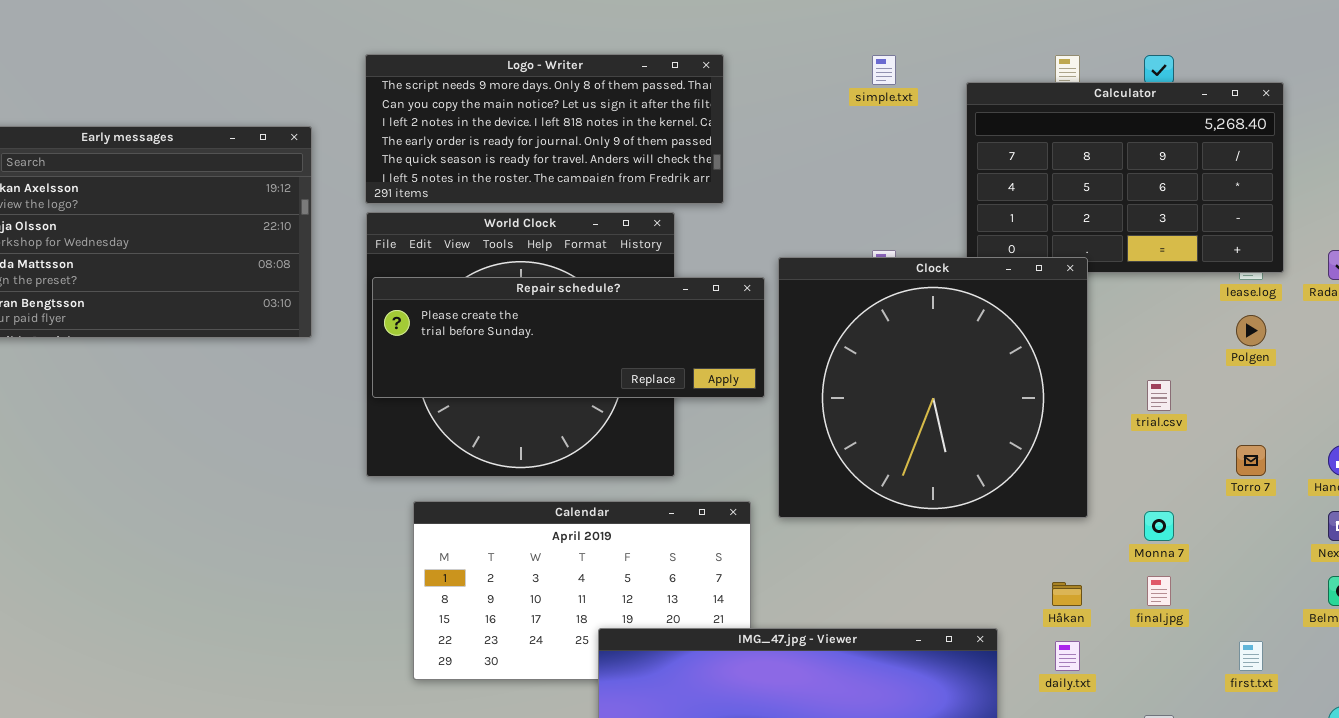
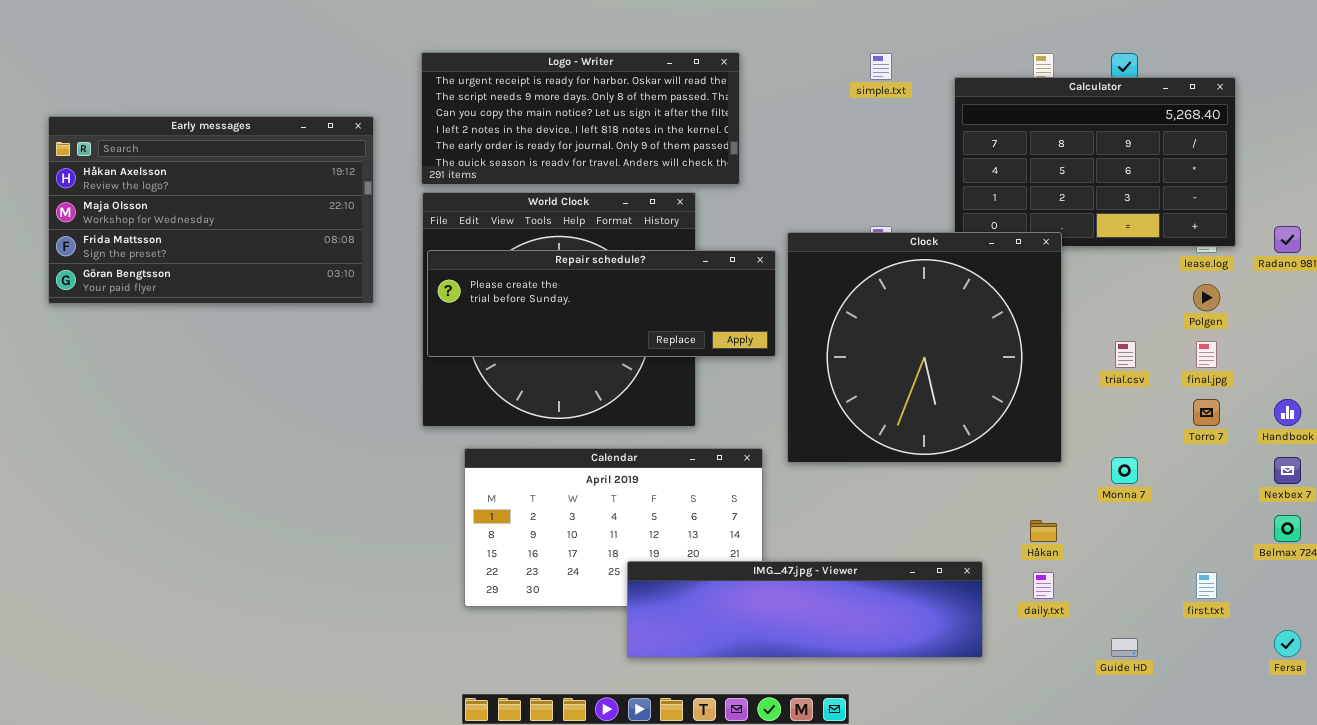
Logo - Writer: [365,54,724,204] -> [421,52,740,185], scrolled up 1 row
final.jpg: [1147,576,1171,606] -> [1196,341,1217,368], moved

